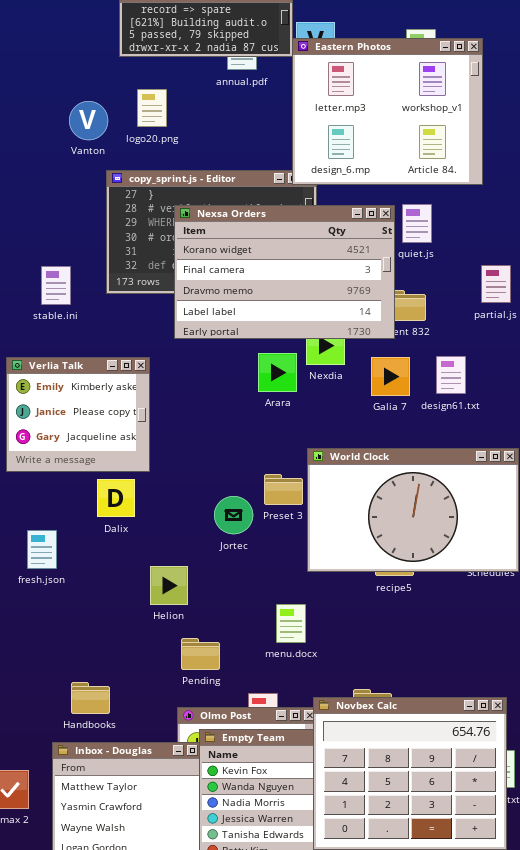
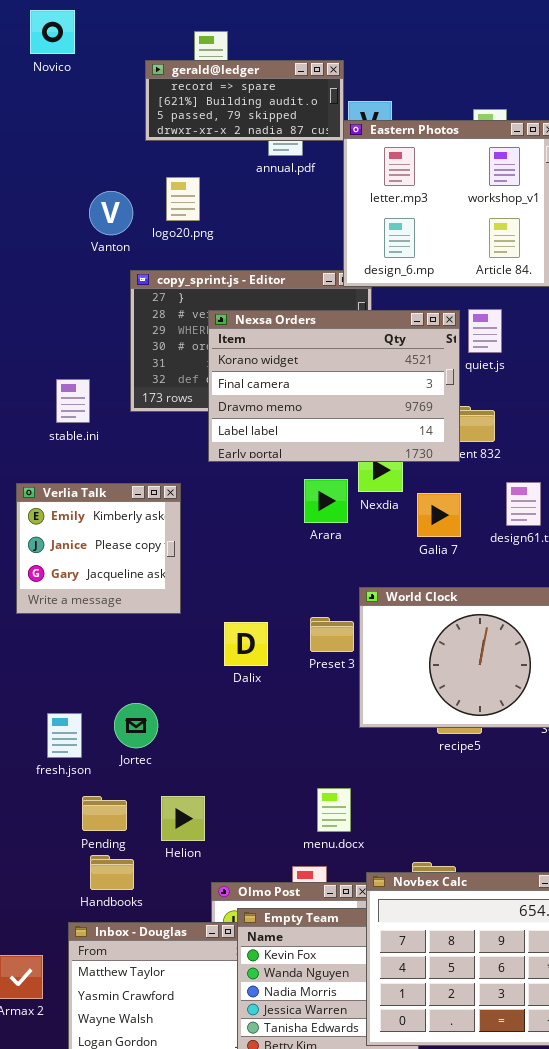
Galia 7: [371,357,410,396] -> [417,493,461,537], moved
Dalix: [97,479,135,517] -> [224,622,268,666], moved
Jortec: [214,496,253,534] -> [114,703,158,748], moved
fresh.json: [27,530,57,569] -> [47,713,82,758], moved
Helion: [150,566,188,605] -> [161,796,205,841], moved
menu.docx: [276,604,306,643] -> [317,788,351,832], moved
Pending: [181,638,220,670] -> [82,796,127,831], moved

